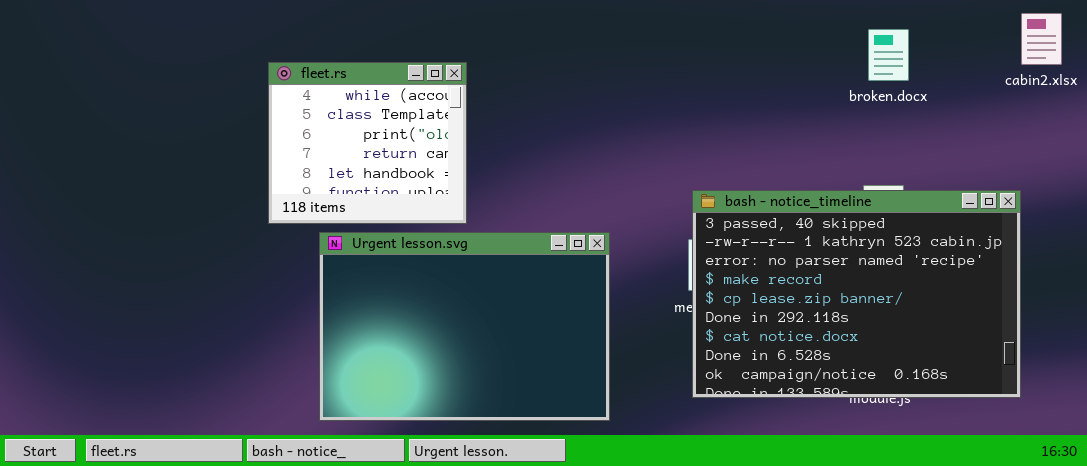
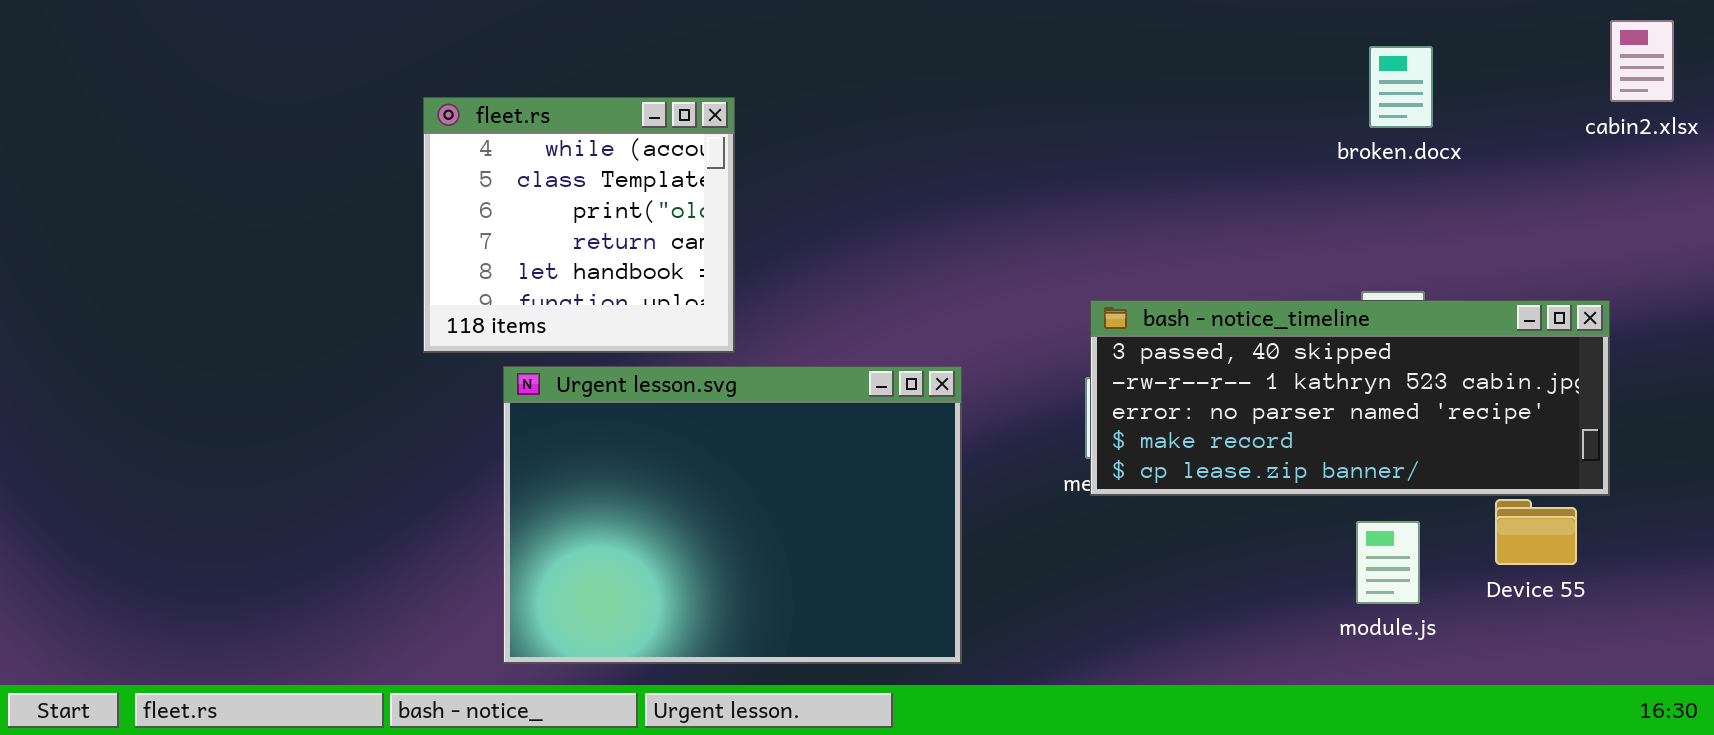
bash - notice_timeline: [692,190,1021,398] -> [1090,300,1610,496], resized

